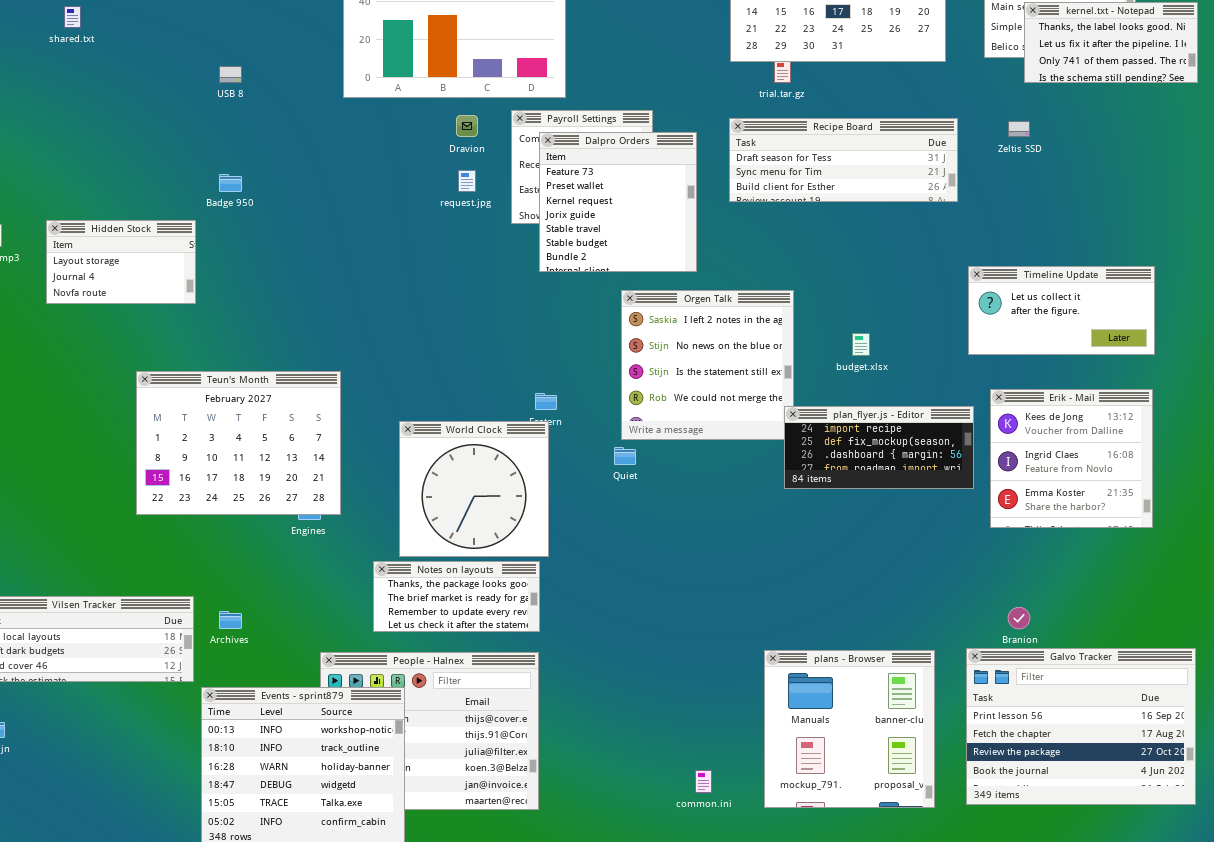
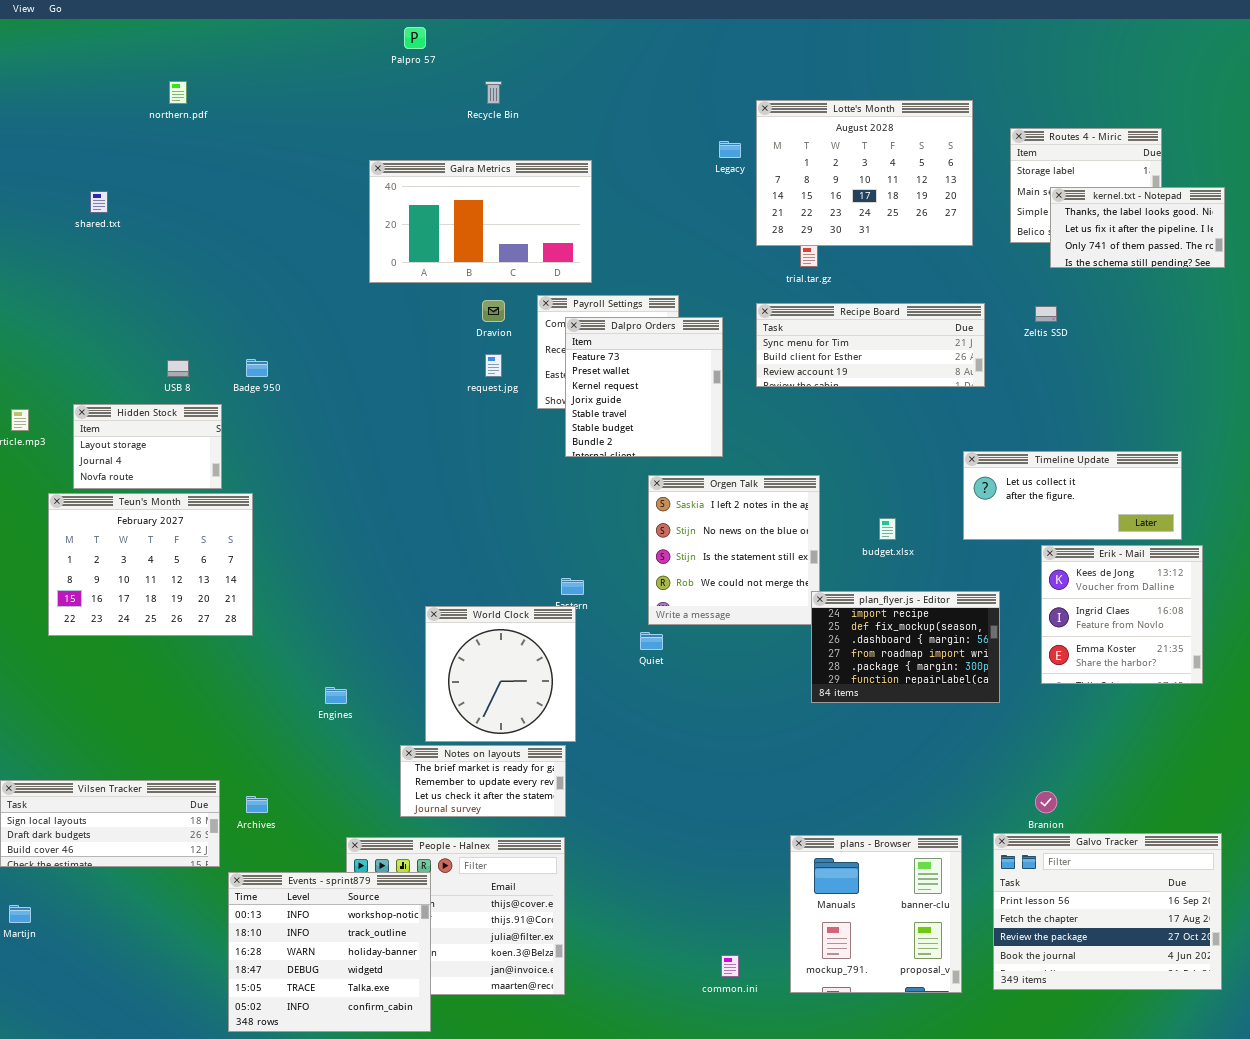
USB 8: [219,66,242,83] -> [167,360,189,377], moved
Recipe Board: [729,118,958,202] -> [756,303,985,387], scrolled down 1 row
Timeline Update: [968,266,1155,355] -> [963,451,1182,540], resized
Teun's Month: [136,371,341,515] -> [48,493,253,636], moved
Erik - Mail: [990,389,1153,528] -> [1041,545,1203,684], moved
plan_flyer.js - Editor: [784,406,974,489] -> [811,591,1000,703], resized
Notes on layouts: [373,561,540,632] -> [400,745,566,817], scrolled down 1 row

